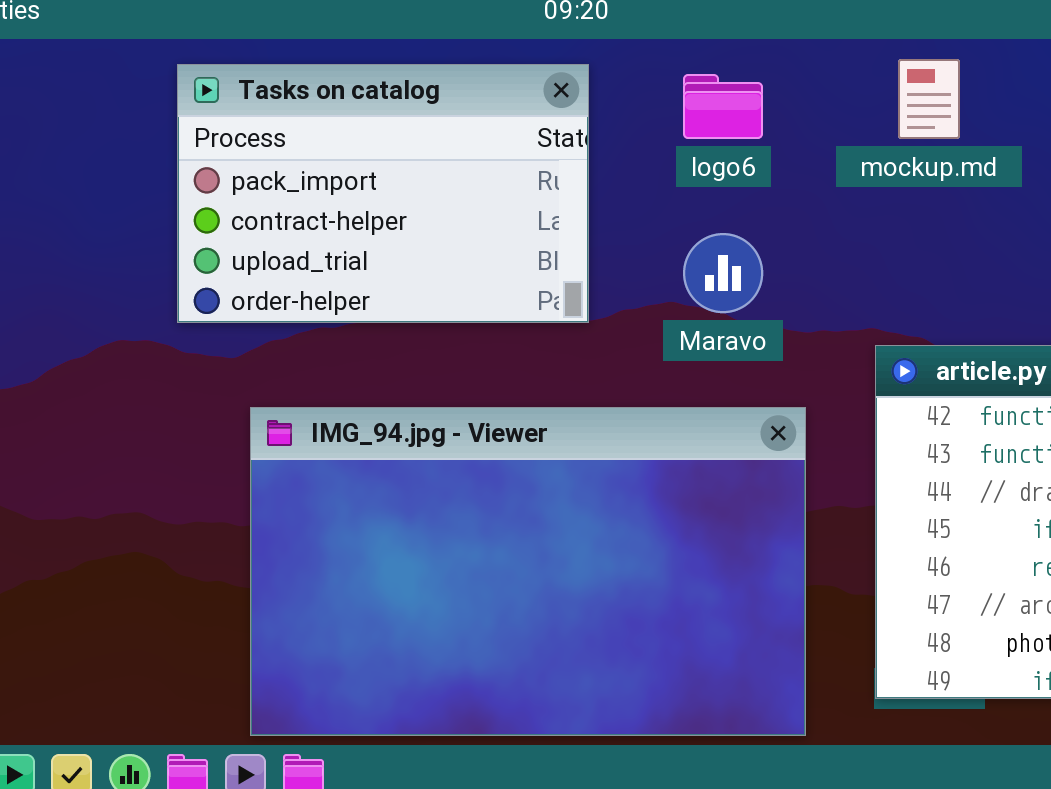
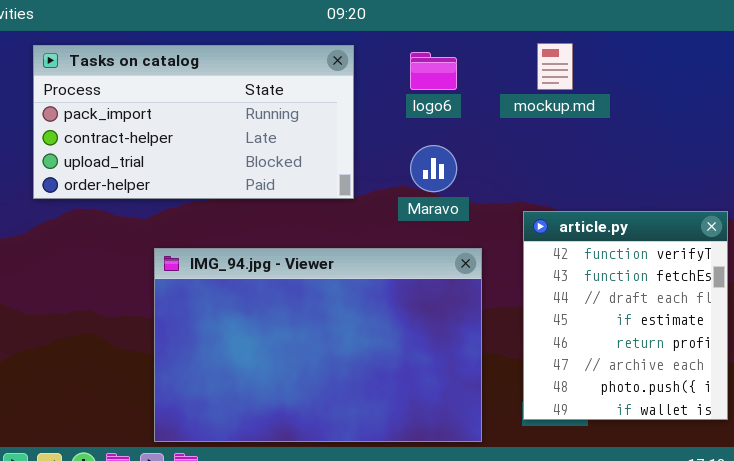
Tasks on catalog: [177,64,589,323] -> [33,45,354,199], resized

